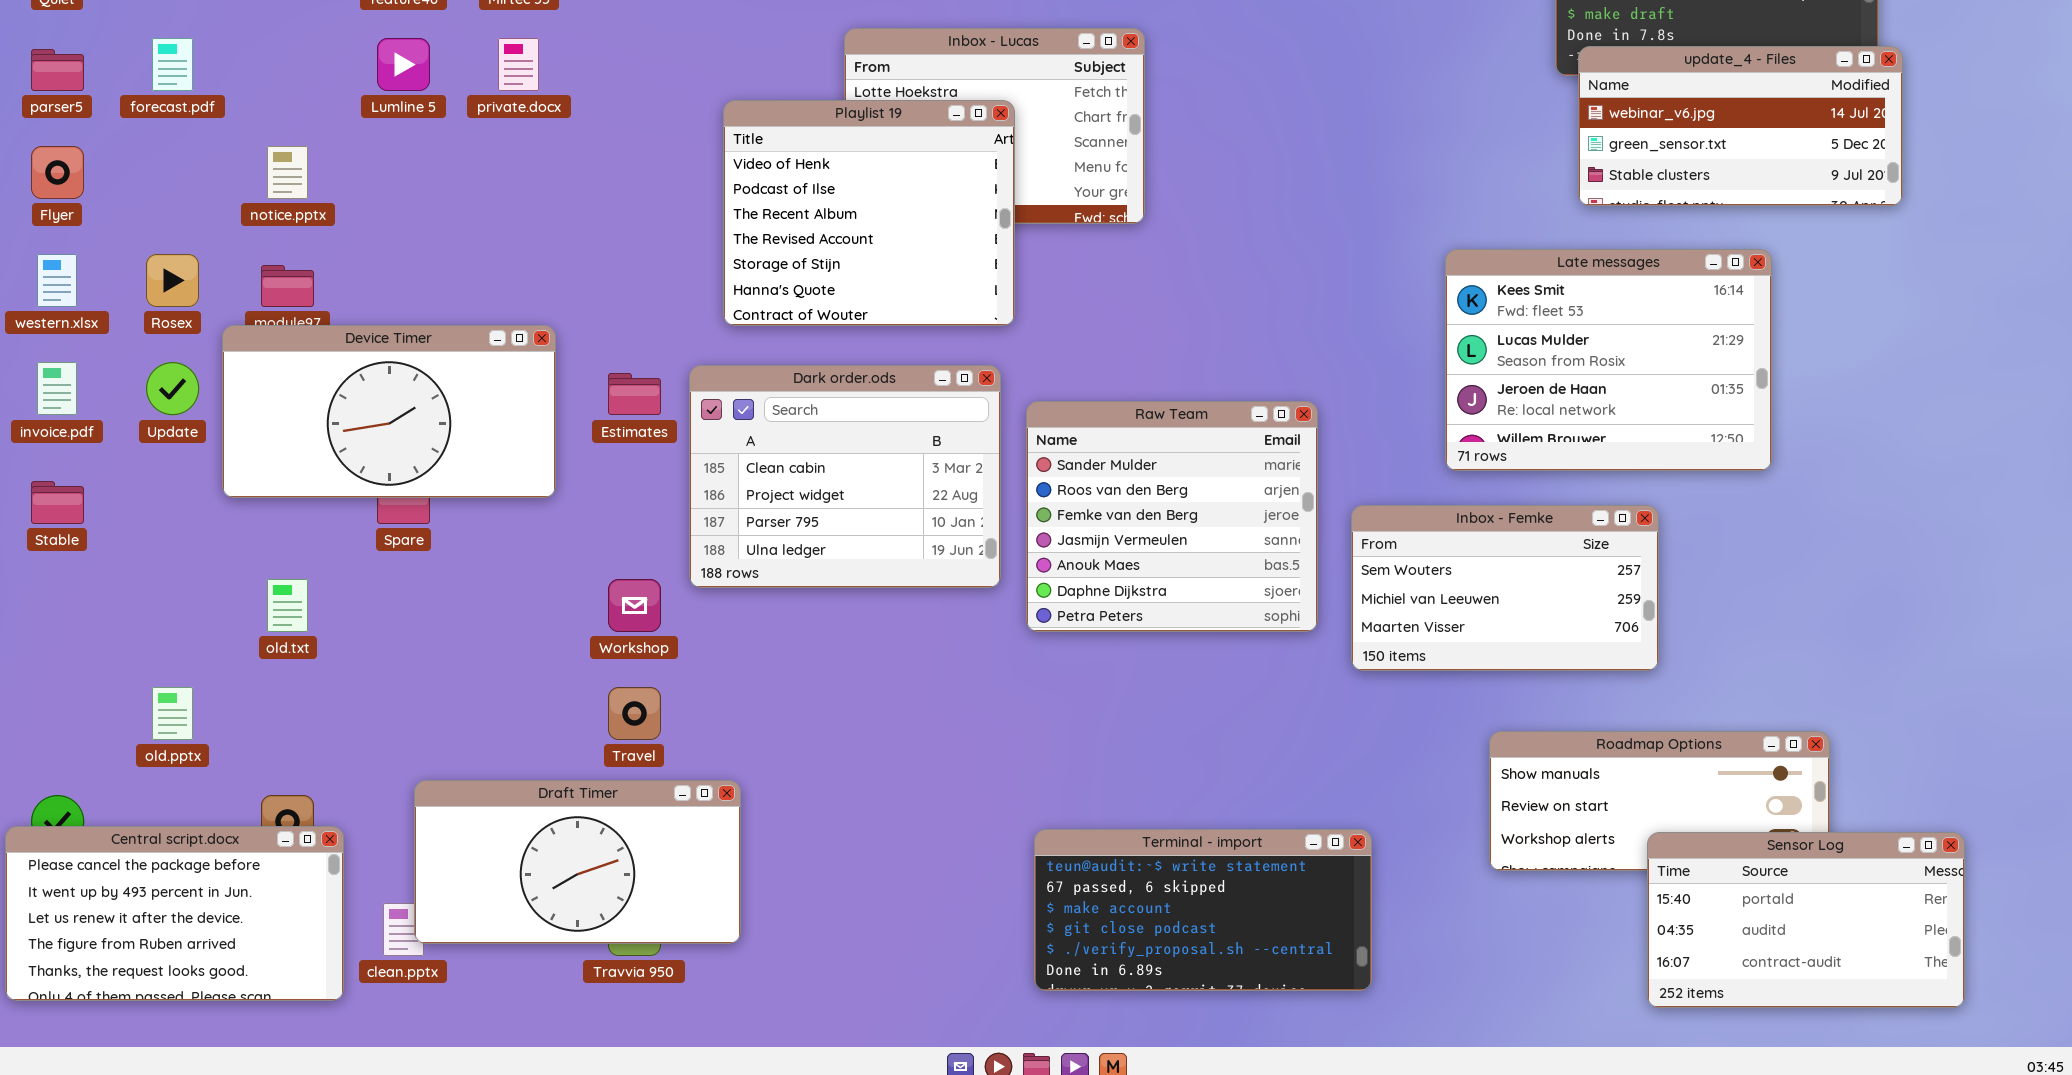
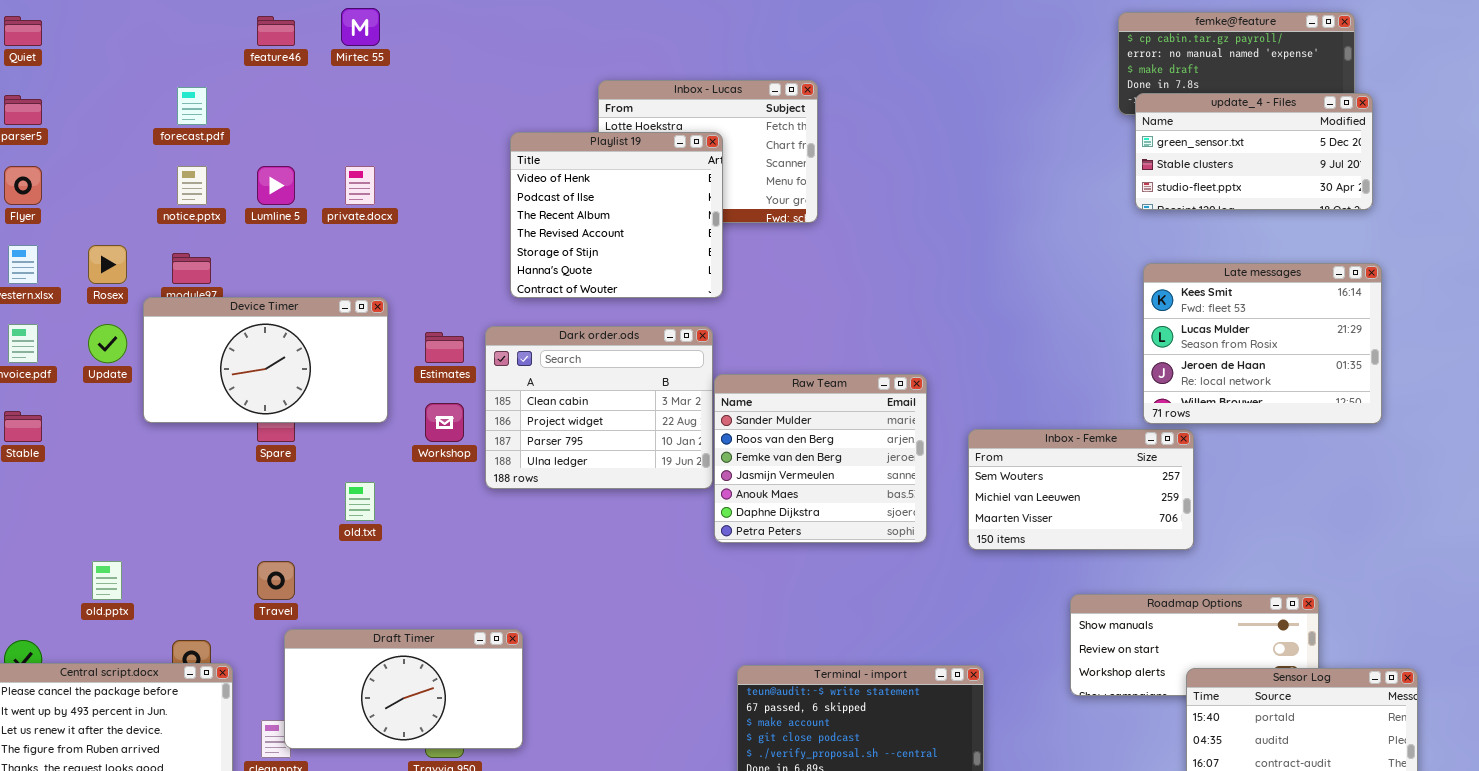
forecast.pdf: [152,38,193,91] -> [177,87,207,125], moved
Lumline 5: [377,38,430,91] -> [257,166,295,205], moved
private.docx: [498,38,539,91] -> [345,166,375,205], moved
update_4 - Files: [1578,46,1903,206] -> [1135,93,1373,210], scrolled down 1 row
Late messages: [1445,249,1772,471] -> [1143,263,1382,424], moved
Raw Team: [1026,401,1318,632] -> [714,374,927,543], moved
old.txt: [267,579,308,632] -> [345,482,375,521], moved
Workshop: [608,579,661,632] -> [425,403,464,442], moved
Travel: [608,687,661,740] -> [257,561,295,600], moved

